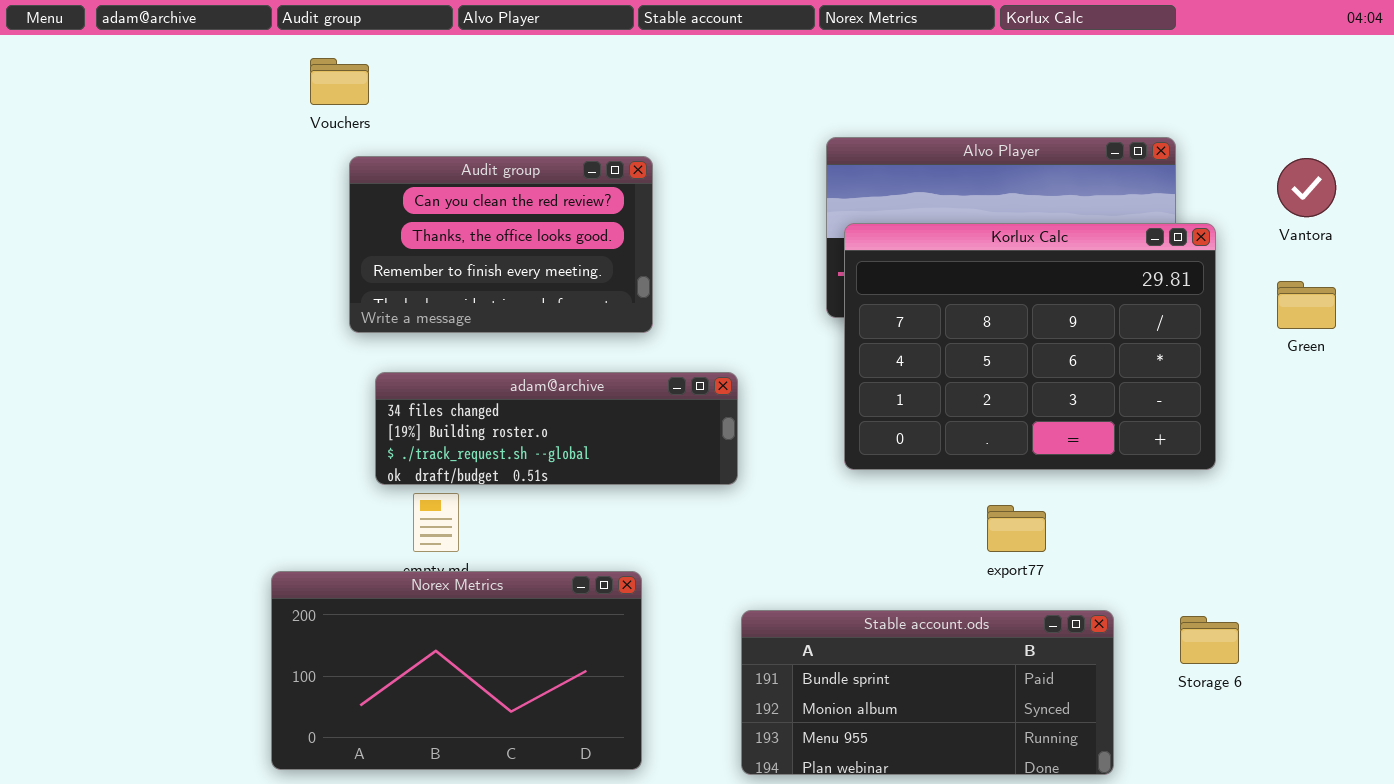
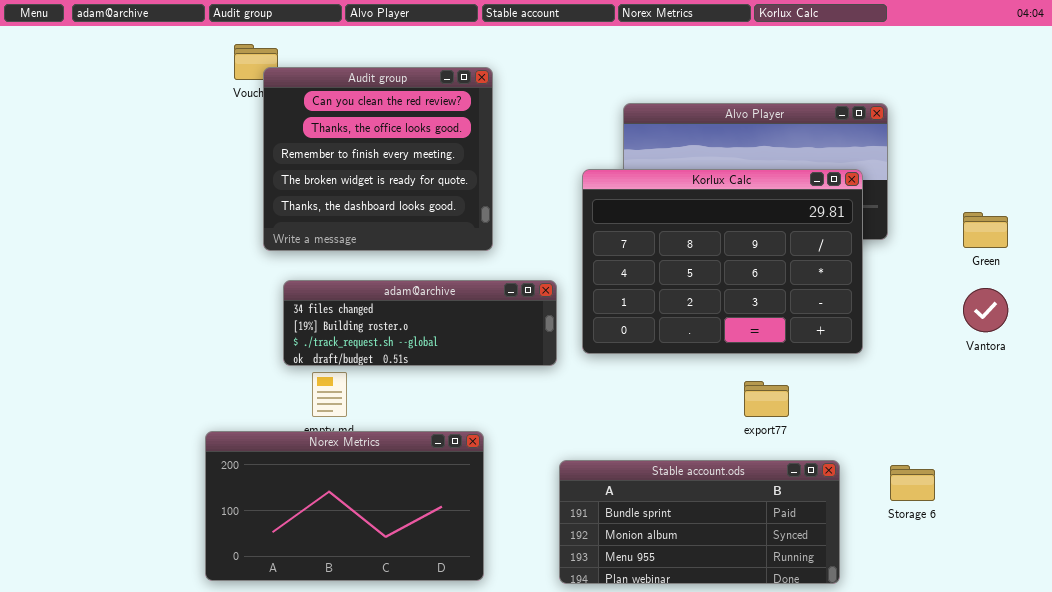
Audit group: [349,156,653,333] -> [263,67,493,251], resized
Vantora: [1277,158,1336,217] -> [963,288,1008,332], moved
Korlux Calc: [844,223,1216,470] -> [582,169,863,354], moved

